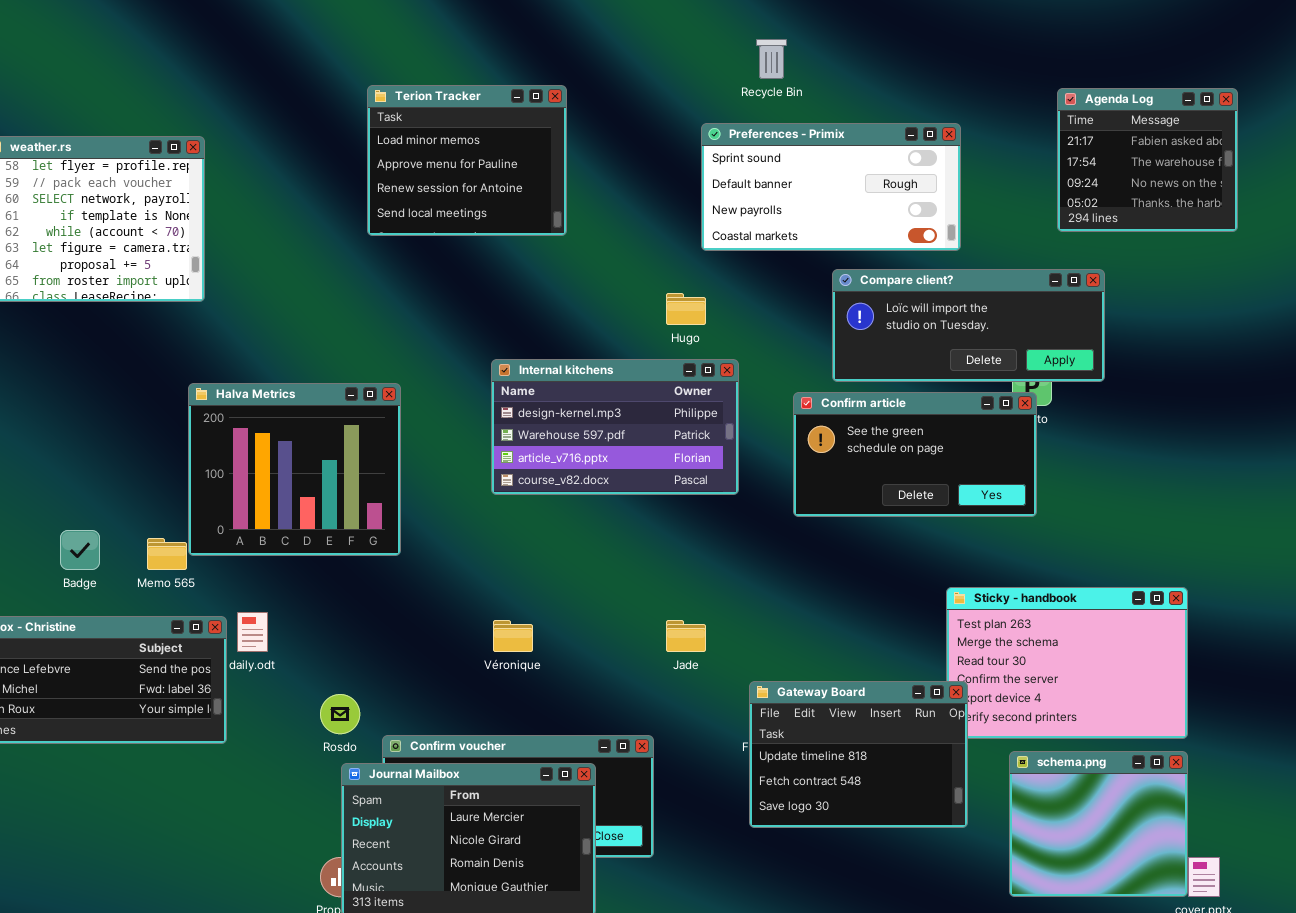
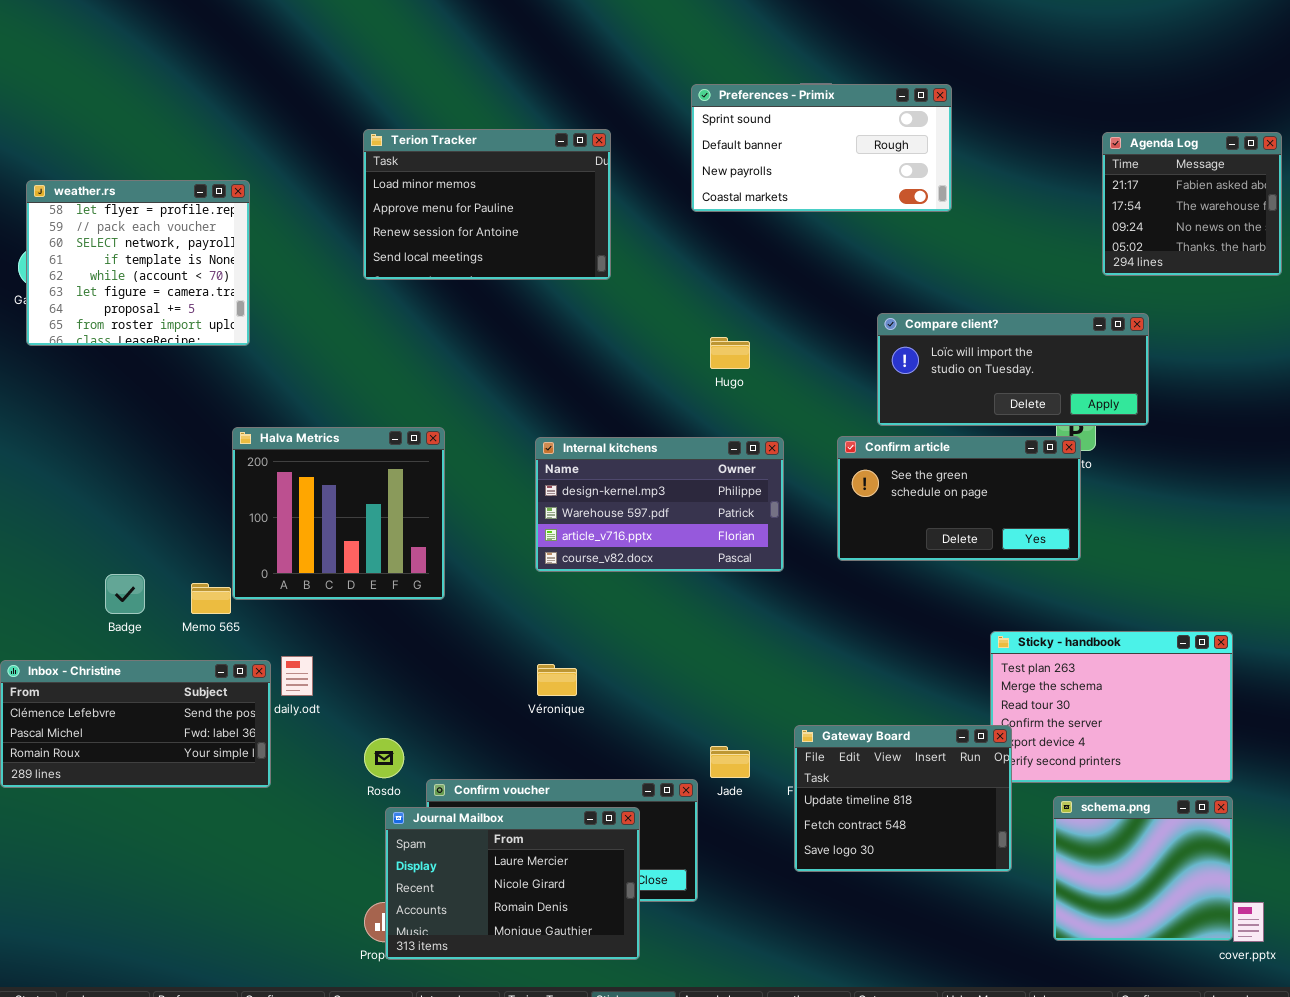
Terion Tracker: [367,85,567,236] -> [363,129,611,280], resized
Preferences - Primix: [701,123,961,251] -> [691,84,952,212], moved
Internal kitchens: [491,359,739,495] -> [535,437,784,572], moved
Jade: [666,620,706,652] -> [710,746,750,778], moved

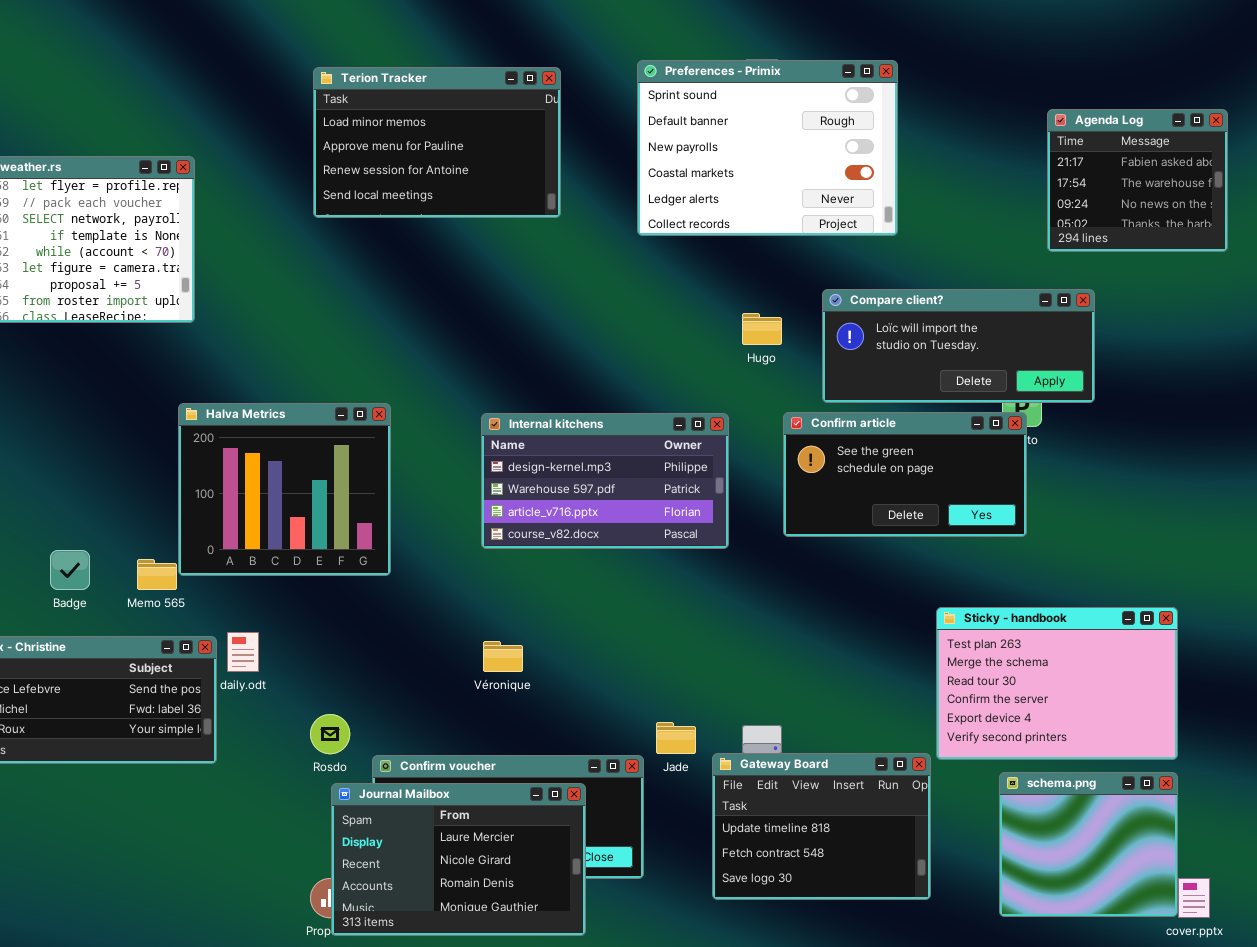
Preferences - Primix: [691,84,952,212] -> [637,60,898,236], resized
Terion Tracker: [363,129,611,280] -> [313,67,561,218], moved
Hugo: [710,337,750,369] -> [742,313,782,345], moved
Gateway Board: [794,725,1012,872] -> [712,753,931,900], moved

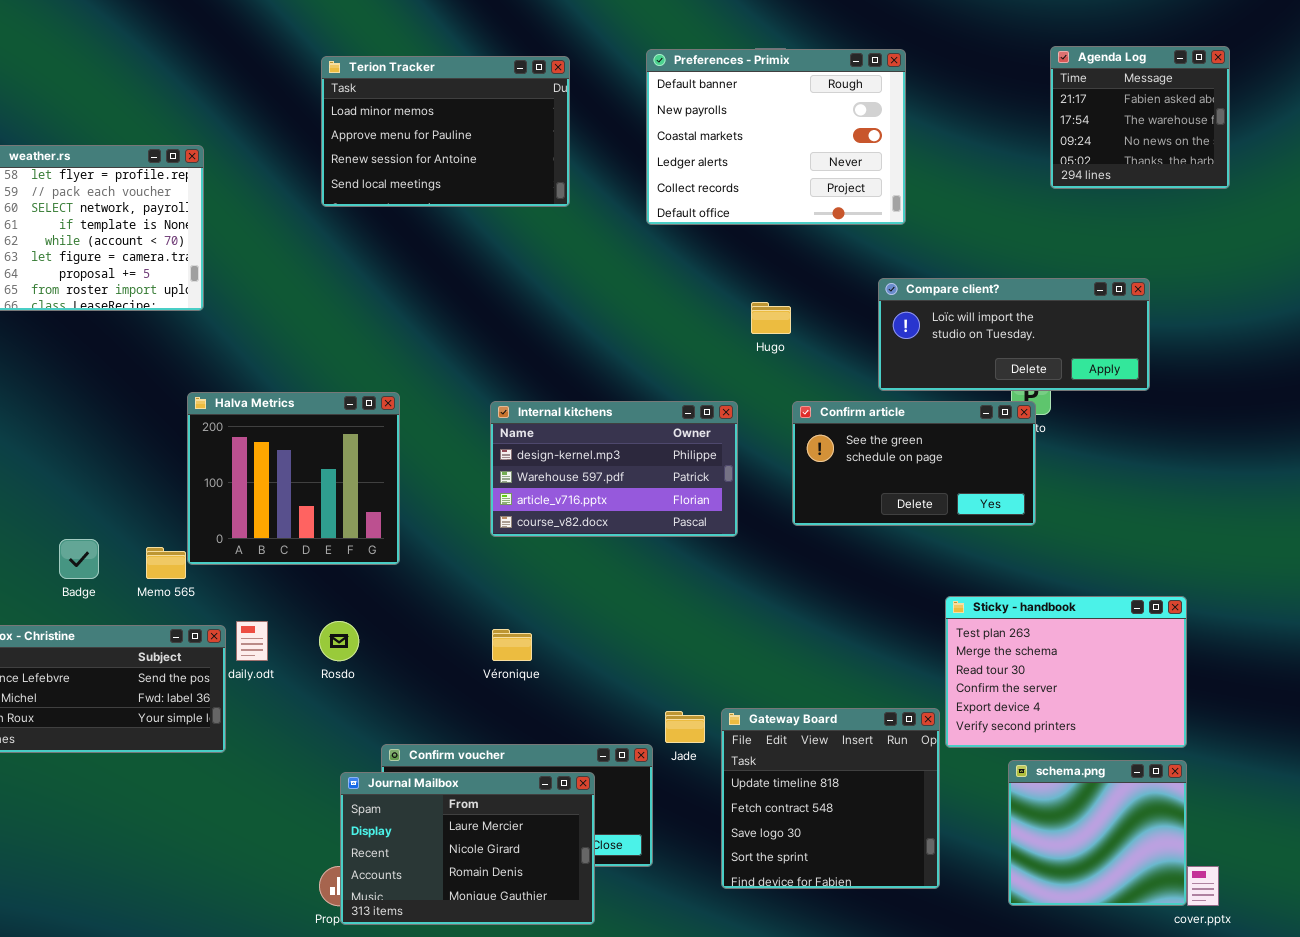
Preferences - Primix: [637,60,898,236] -> [646,49,906,225], scrolled down 1 row
Agenda Log: [1047,109,1228,252] -> [1050,46,1230,189], moved
Compare client?: [822,289,1095,403] -> [878,278,1150,391], moved
Rosdo: [310,714,350,754] -> [319,621,359,661], moved
Gateway Board: [712,753,931,900] -> [721,708,940,889], resized

